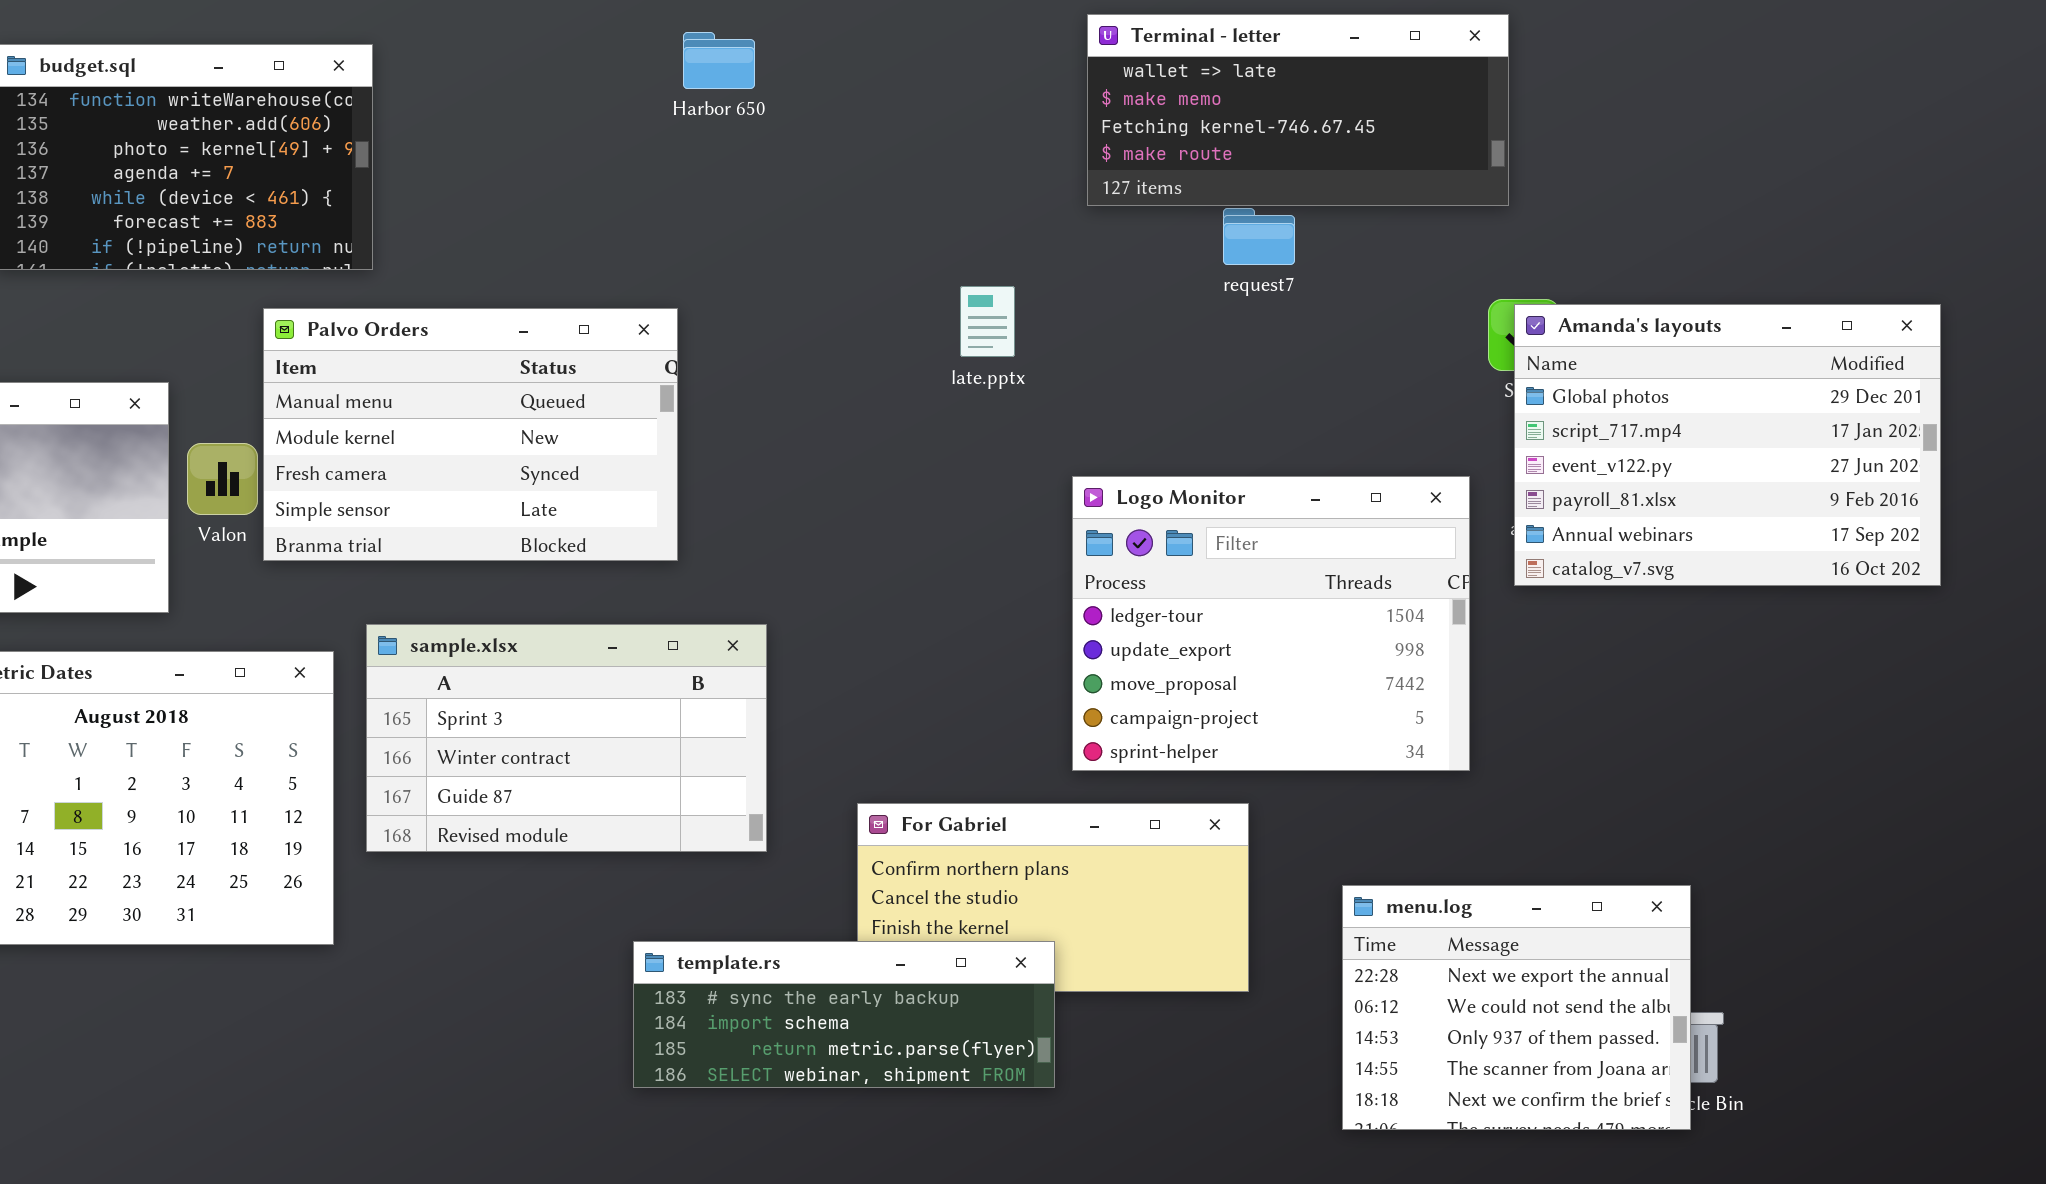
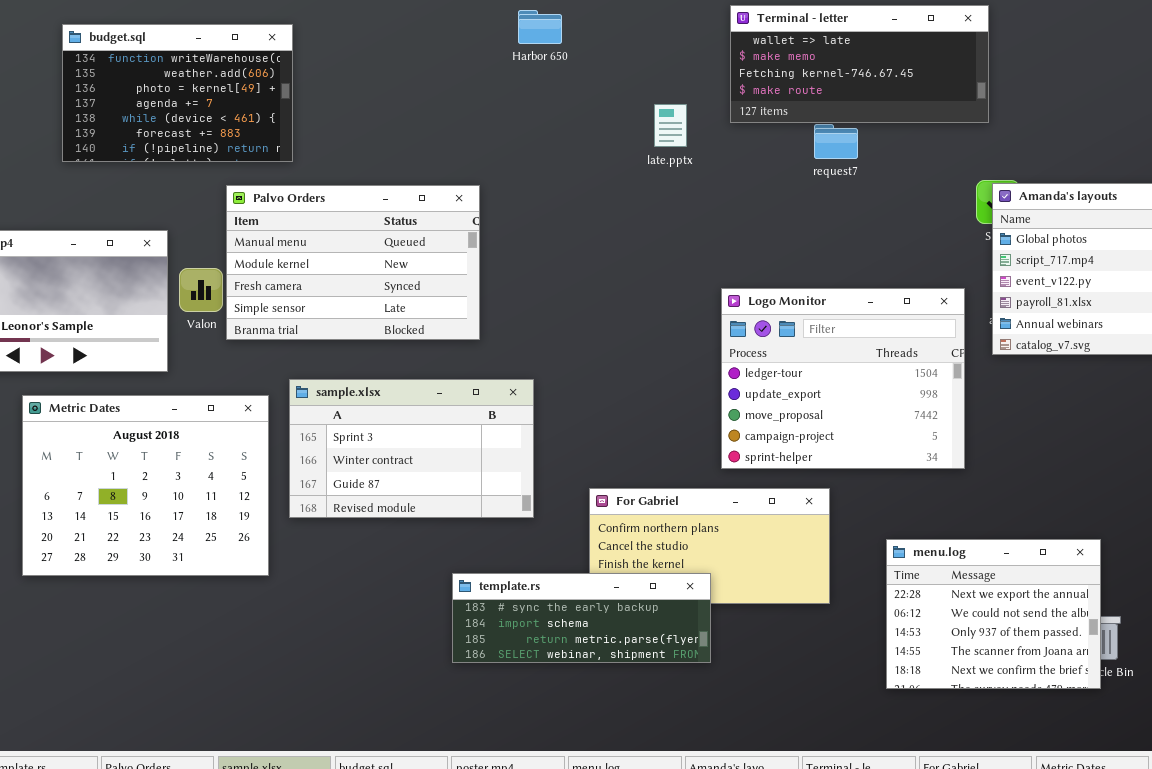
Harbor 650: [683,32,755,89] -> [518,10,562,44], moved
late.pptx: [960,286,1015,357] -> [654,104,687,147], moved

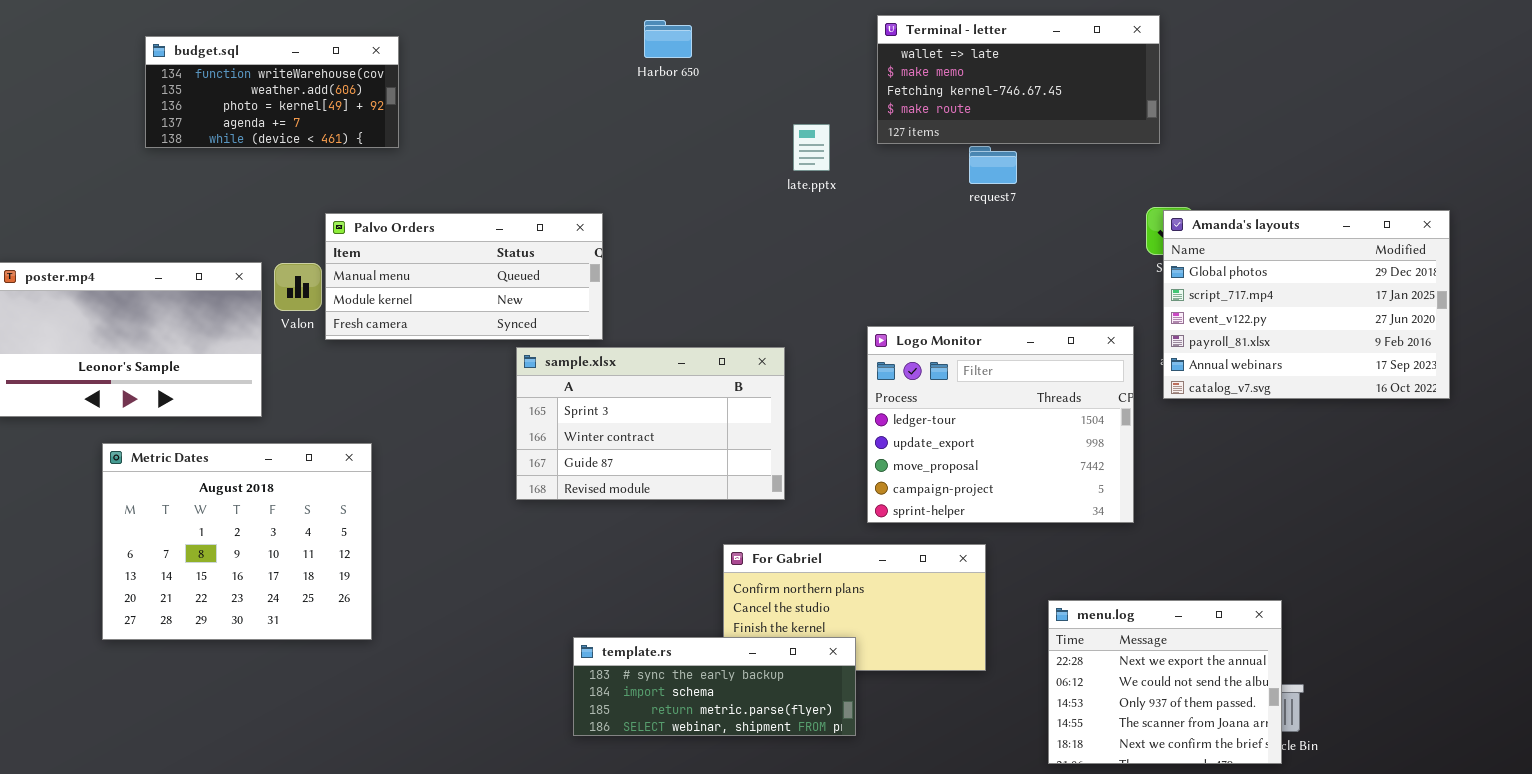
budget.sql: [62,24,293,162] -> [145,36,399,148], resized
Palvo Orders: [226,185,480,340] -> [325,213,603,340], resized
Valon: [179,268,223,312] -> [274,263,322,311], moved
sample.xlsx: [289,379,534,518] -> [516,347,785,500], moved

